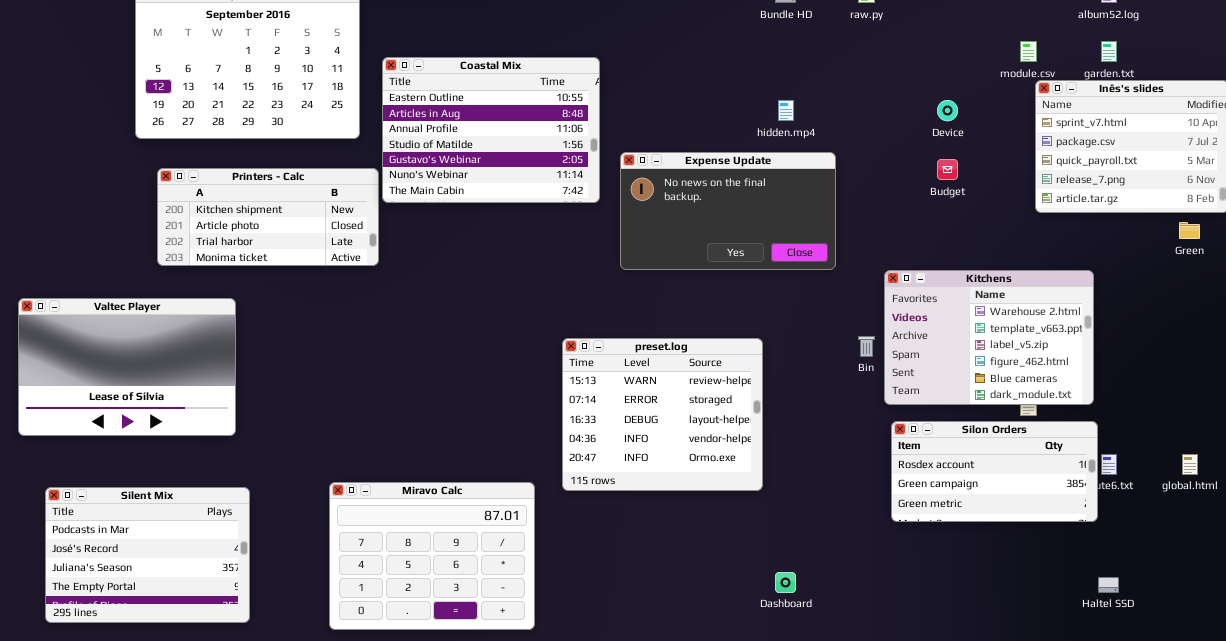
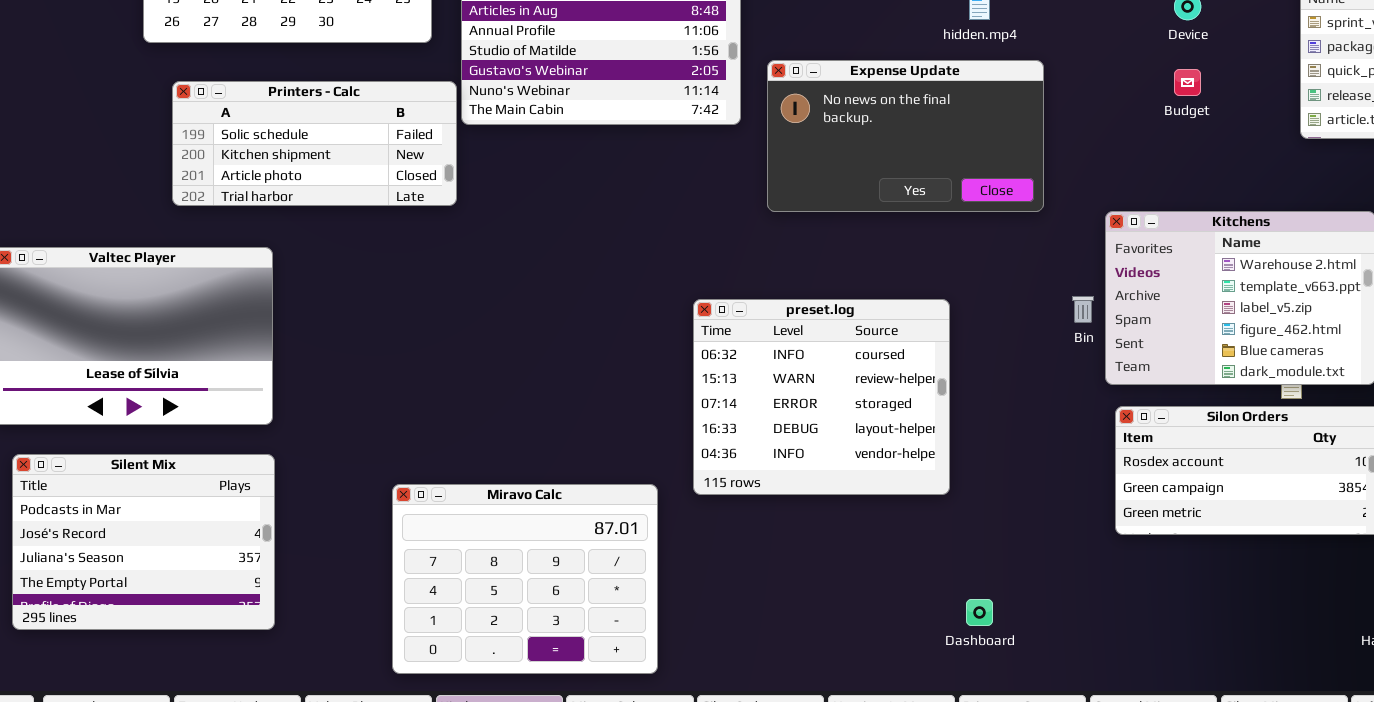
Printers - Calc: [157,168,379,266] -> [172,81,457,206], scrolled up 1 row
preset.log: [562,338,763,491] -> [693,299,950,495], scrolled up 1 row
Silent Mix: [45,487,250,623] -> [12,454,275,630], moved

